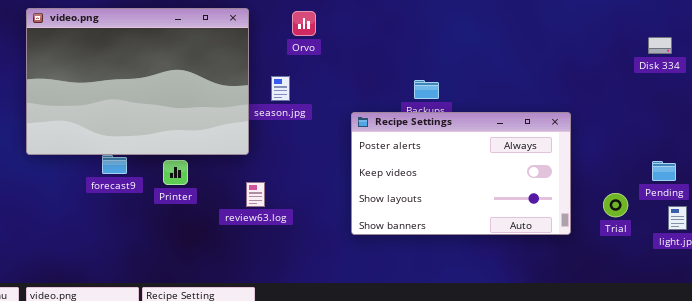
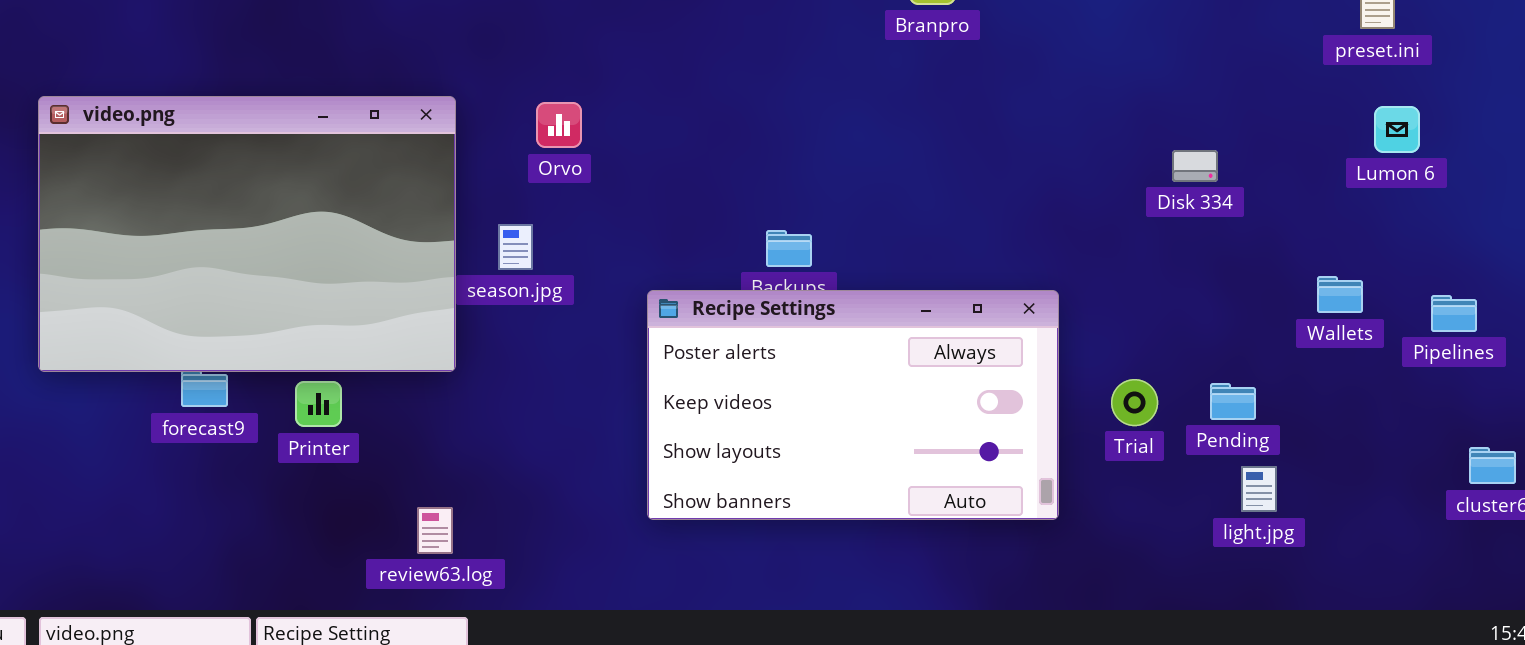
Disk 334: [648,37,672,54] -> [1172,150,1218,182], moved
review63.log: [246,182,265,207] -> [417,507,453,554], moved
Trial: [603,193,628,217] -> [1111,379,1158,426], moved

